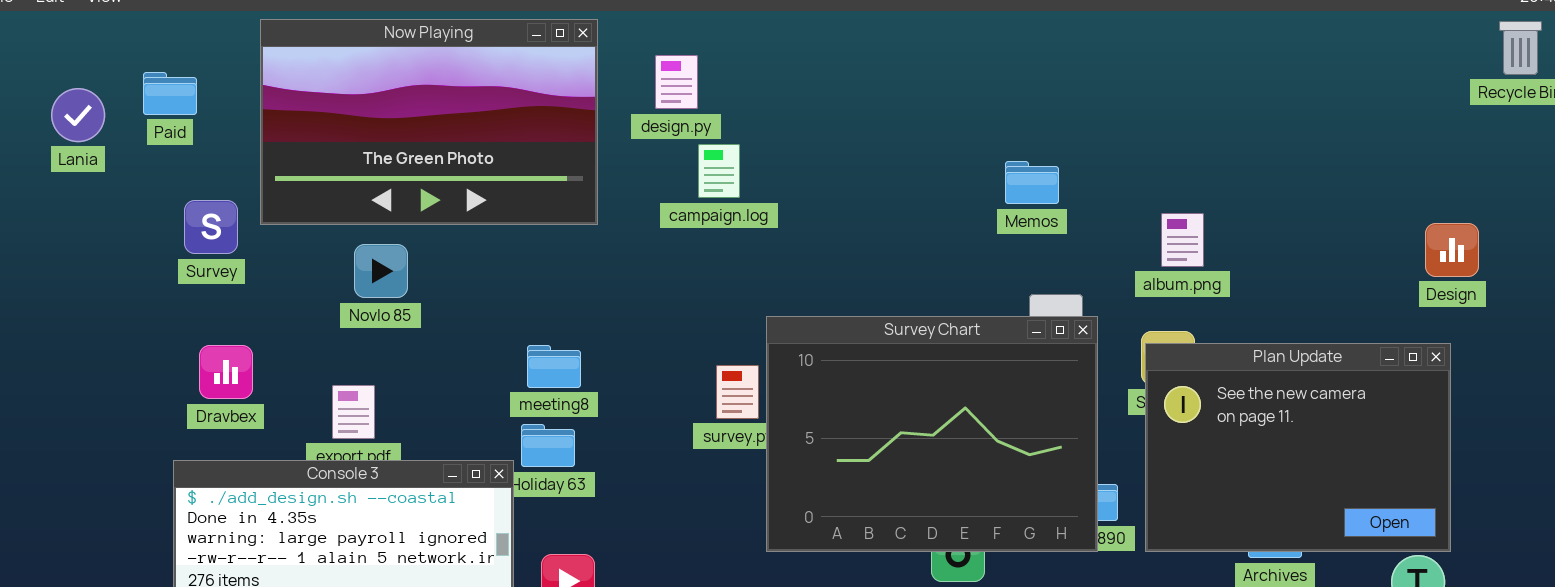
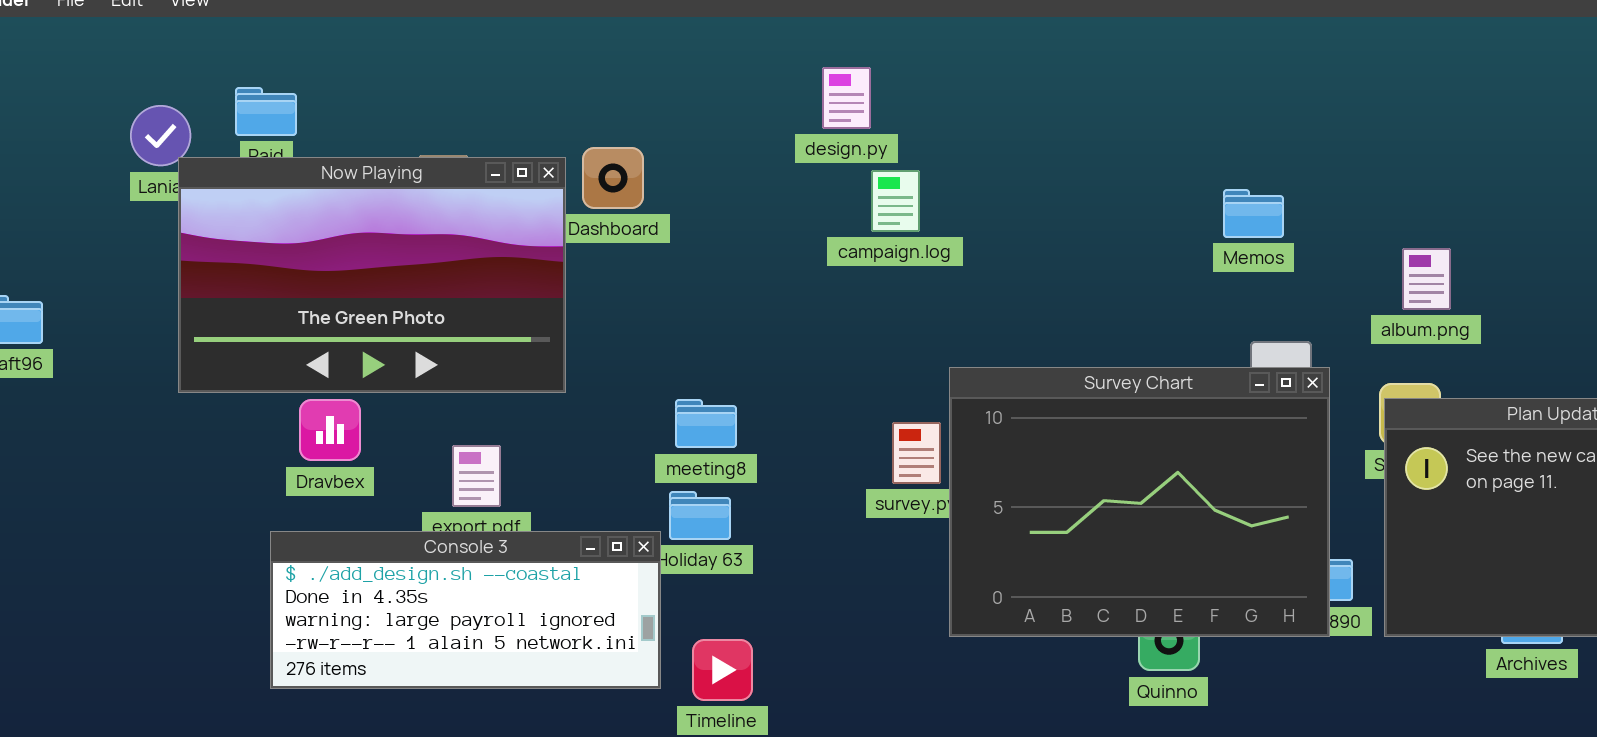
Now Playing: [260,19,598,225] -> [178,157,566,393], moved

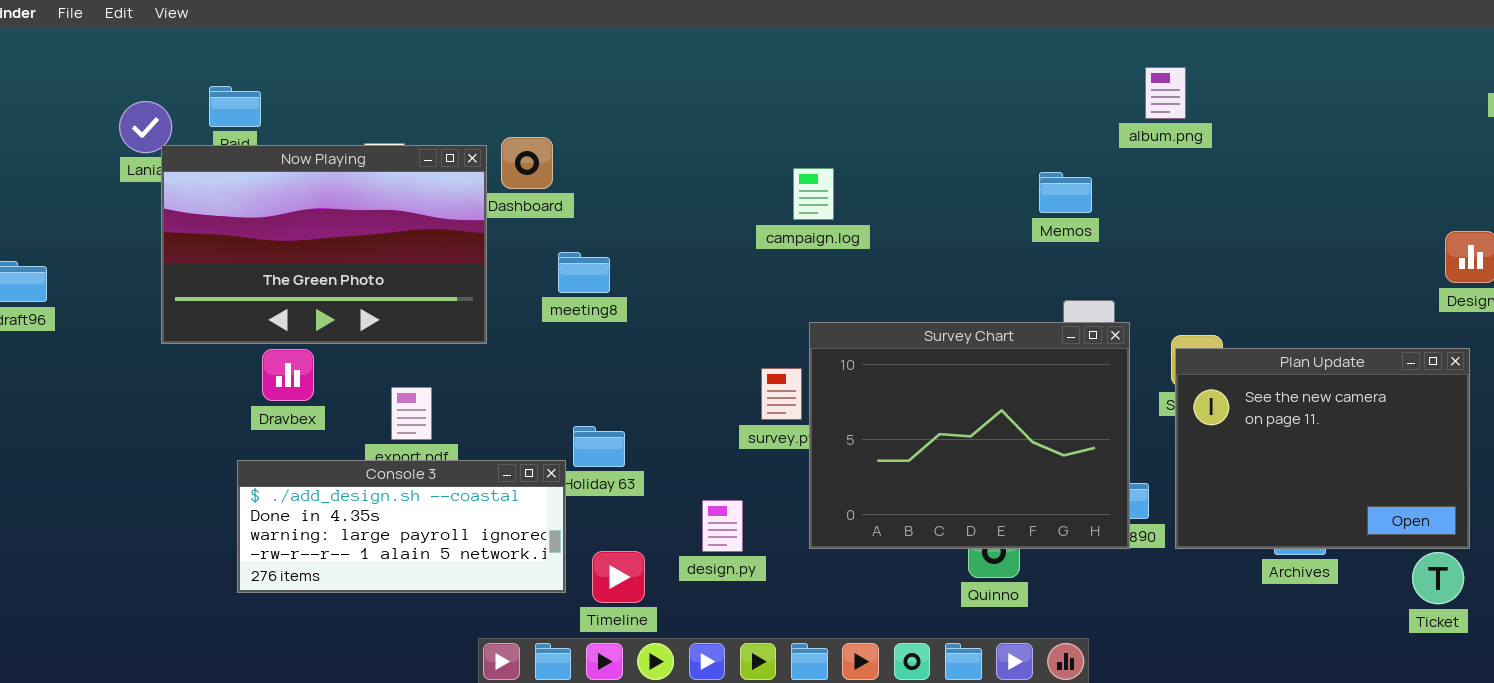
design.py: [822,67,871,129] -> [702,500,743,552], moved
campaign.log: [871,170,920,232] -> [793,168,834,220], moved
album.png: [1402,248,1451,310] -> [1145,67,1186,119], moved
meeting8: [675,399,737,448] -> [558,252,610,293], moved

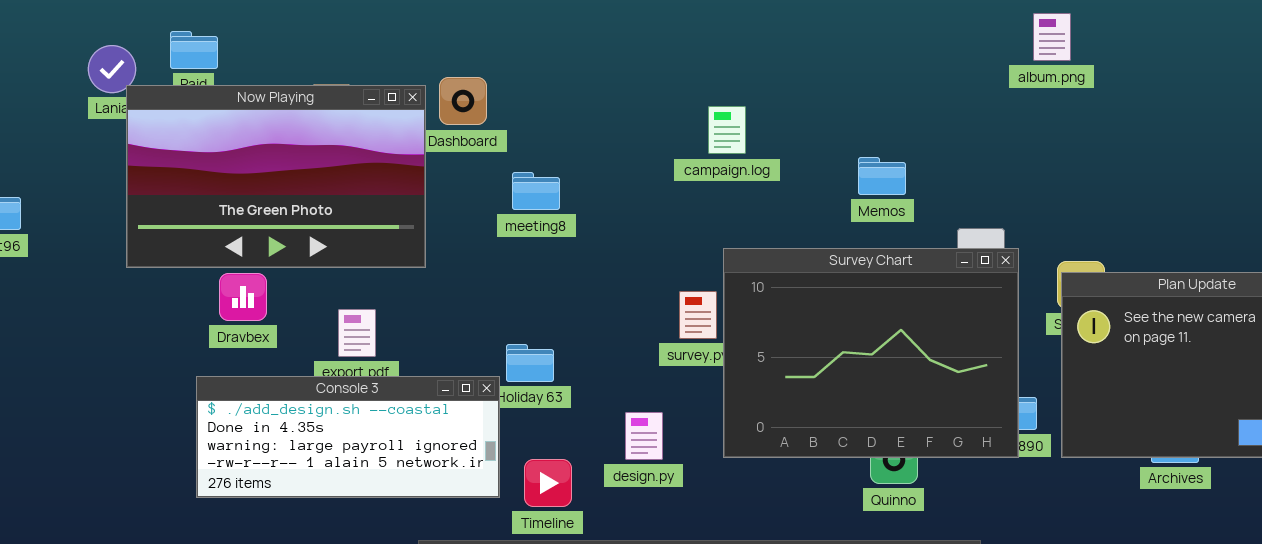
Memos: [1039,172,1092,213] -> [858,157,906,195], moved
meeting8: [558,252,610,293] -> [512,172,560,210], moved

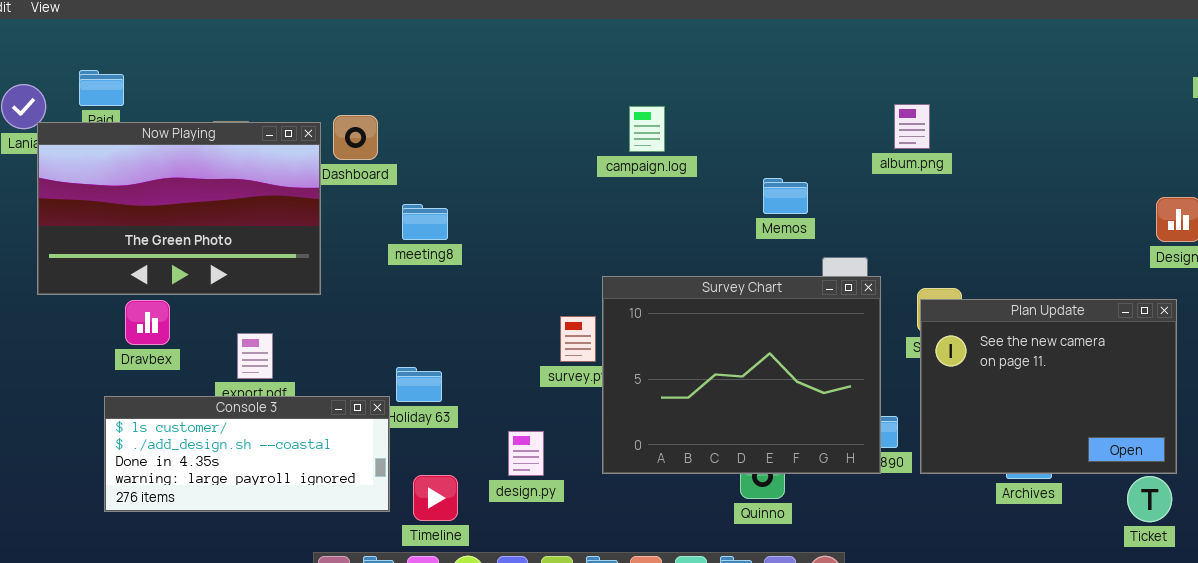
album.png: [1033,13,1071,61] -> [894,104,930,149], moved
campaign.log: [708,106,746,154] -> [629,106,665,152], moved
Memos: [858,157,906,195] -> [763,178,808,214], moved
Console 3: [196,376,500,498] -> [104,396,390,512], scrolled up 1 row

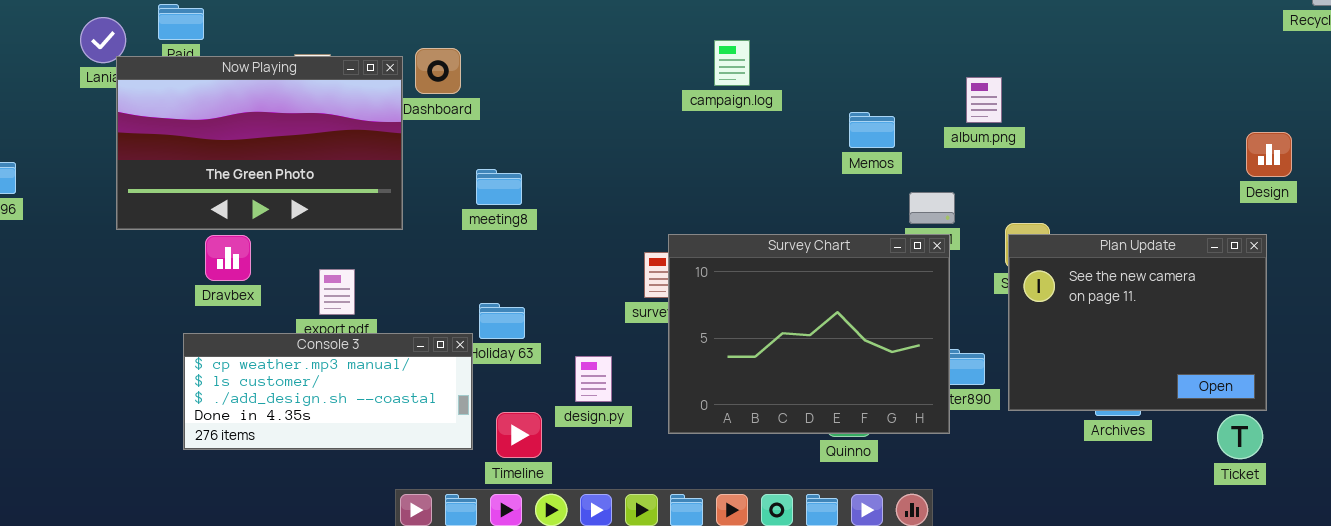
album.png: [894,104,930,149] -> [966,77,1002,123], moved
meeting8: [402,204,448,240] -> [476,169,522,205], moved
Survey Chart: [602,276,881,474] -> [668,234,950,434], moved
Console 3: [104,396,390,512] -> [183,333,473,450], scrolled up 1 row
design.py: [508,431,544,476] -> [575,356,612,402], moved

